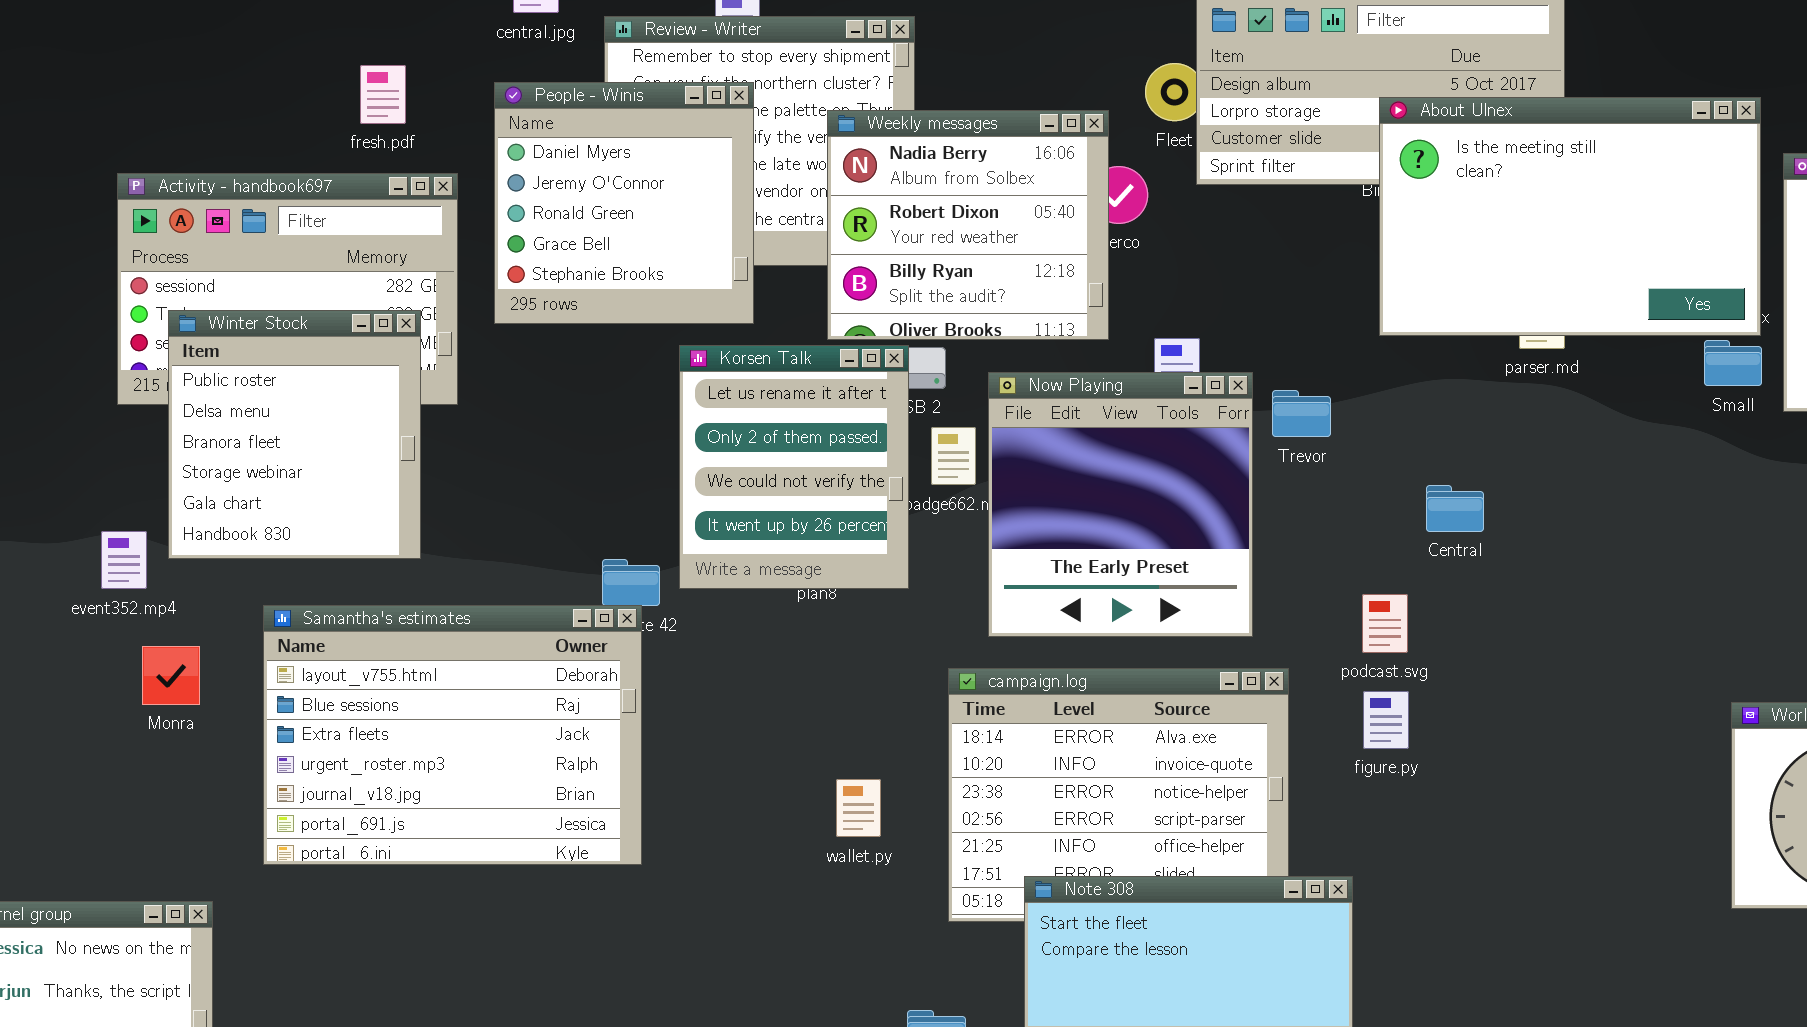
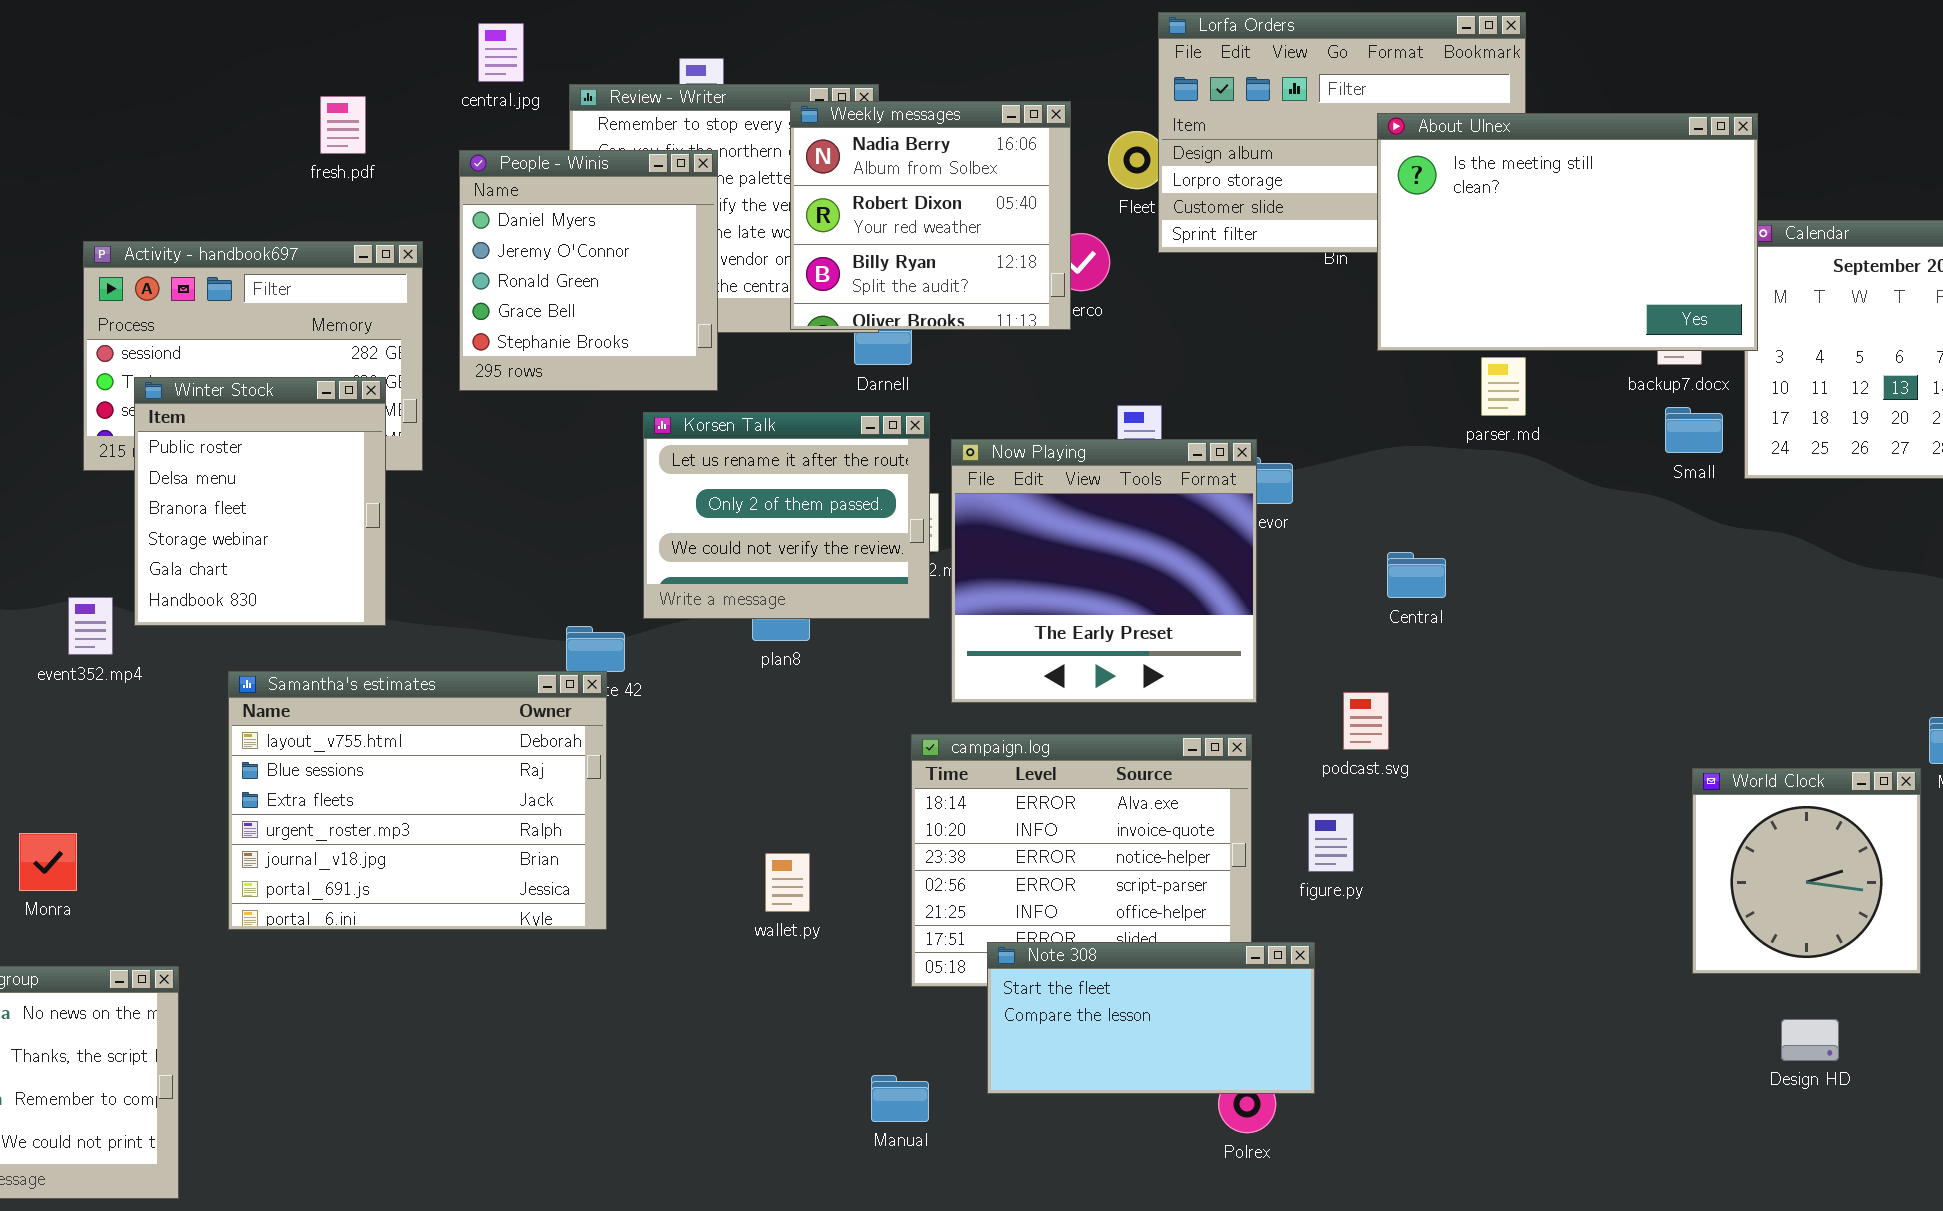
fresh.pdf: [360,65,406,124] -> [320,96,366,154], moved
About Ulnex: [1379,97,1761,336] -> [1377,113,1758,351], moved
Weekly messages: [827,110,1109,340] -> [790,101,1071,330], moved
Korsen Talk: [679,345,909,589] -> [643,412,930,619], resized
Now Playing: [988,372,1253,637] -> [951,439,1257,703], resized
podcast.svg: [1362,594,1408,653] -> [1343,692,1389,750], moved
Monra: [142,646,200,705] -> [19,833,77,891], moved
figure.py: [1363,691,1409,749] -> [1308,813,1354,872], moved
wallet.py: [836,779,881,837] -> [765,853,810,912], moved

